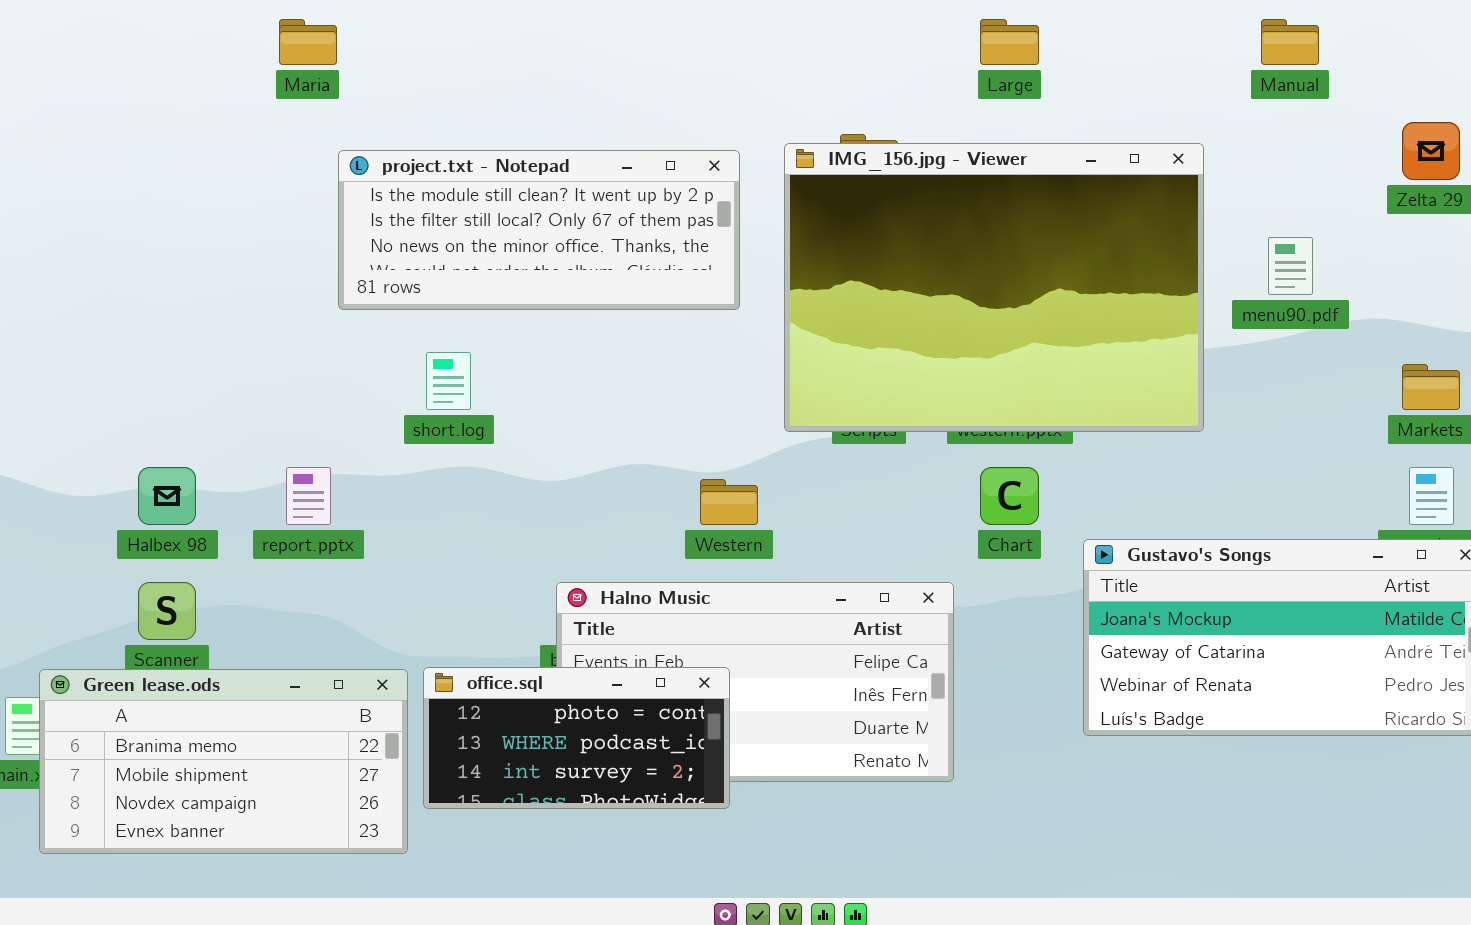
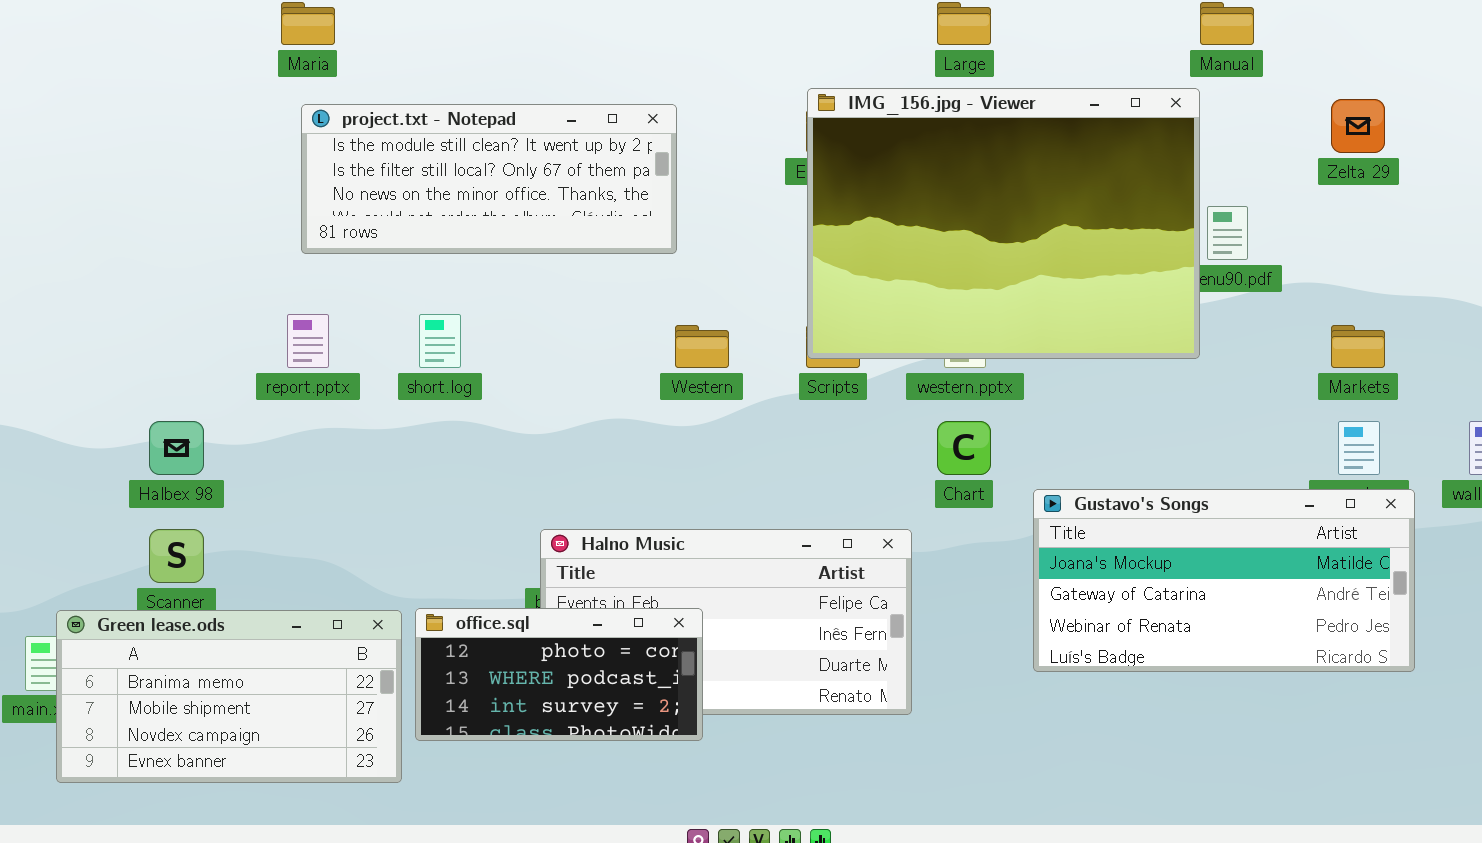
IMG_156.jpg - Viewer: [784,143,1204,432] -> [807,88,1200,359], moved
project.txt - Notepad: [338,150,740,310] -> [301,104,677,254], moved
report.pptx: [286,467,331,525] -> [287,314,329,368], moved
Western: [700,479,758,525] -> [675,325,729,368], moved

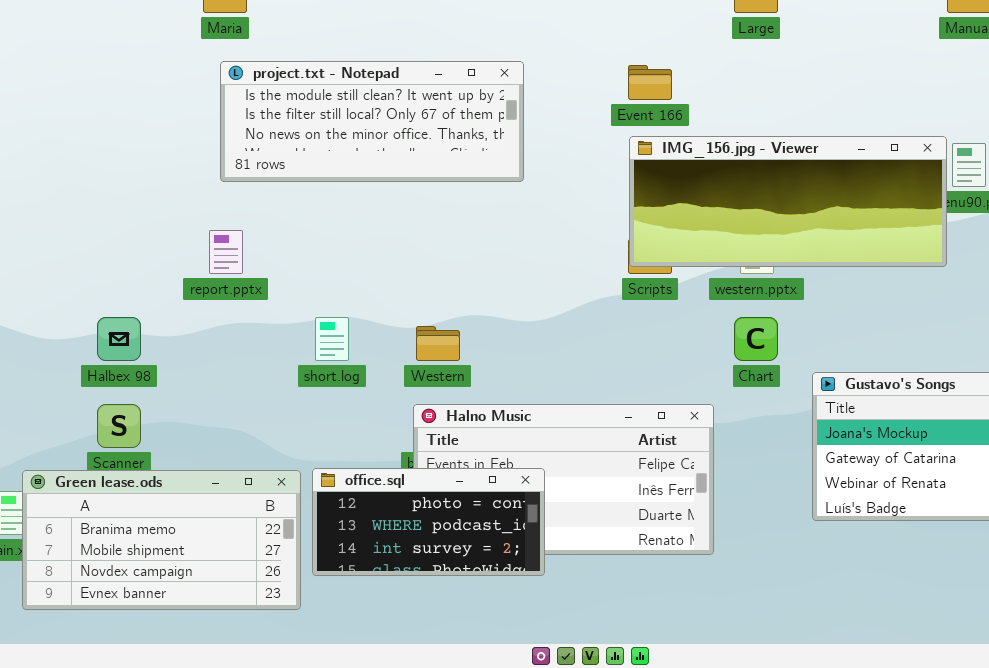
IMG_156.jpg - Viewer: [807,88,1200,359] -> [629,136,947,267], resized
short.log: [419,314,461,368] -> [315,317,349,361], moved
Western: [675,325,729,368] -> [416,326,460,361], moved

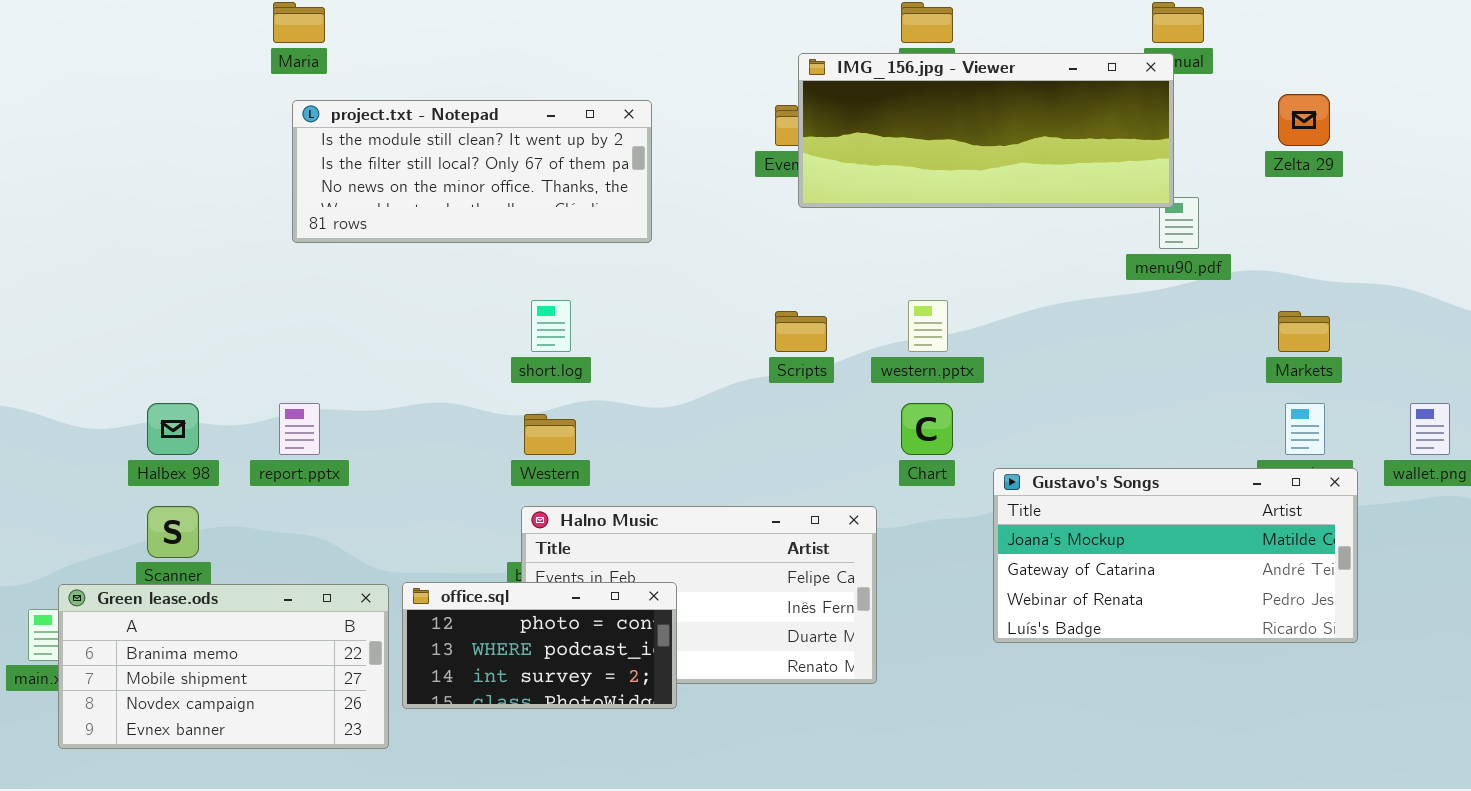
IMG_156.jpg - Viewer: [629,136,947,267] -> [798,53,1174,208], moved
report.pptx: [209,230,243,274] -> [279,403,320,455], moved
short.log: [315,317,349,361] -> [531,300,571,352], moved

